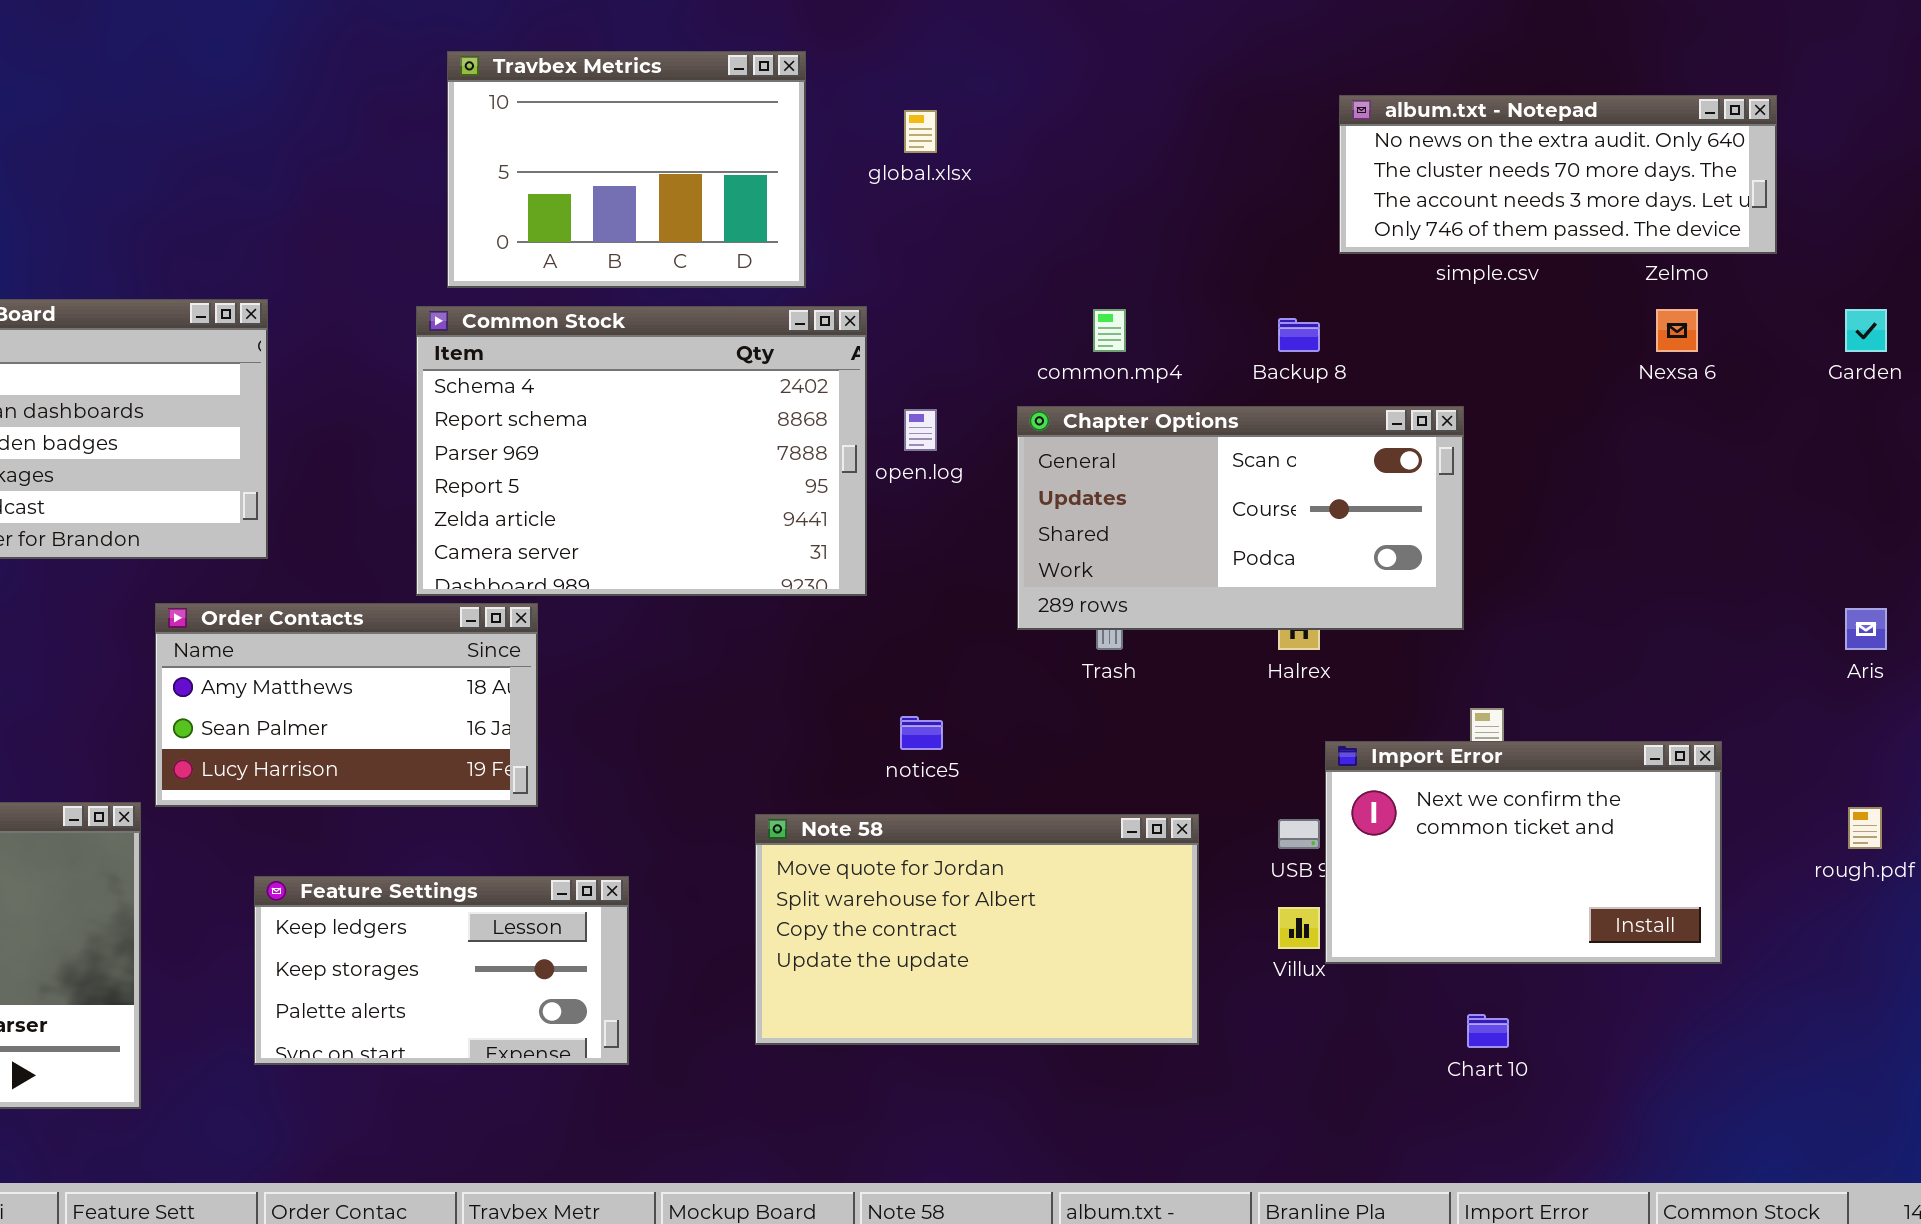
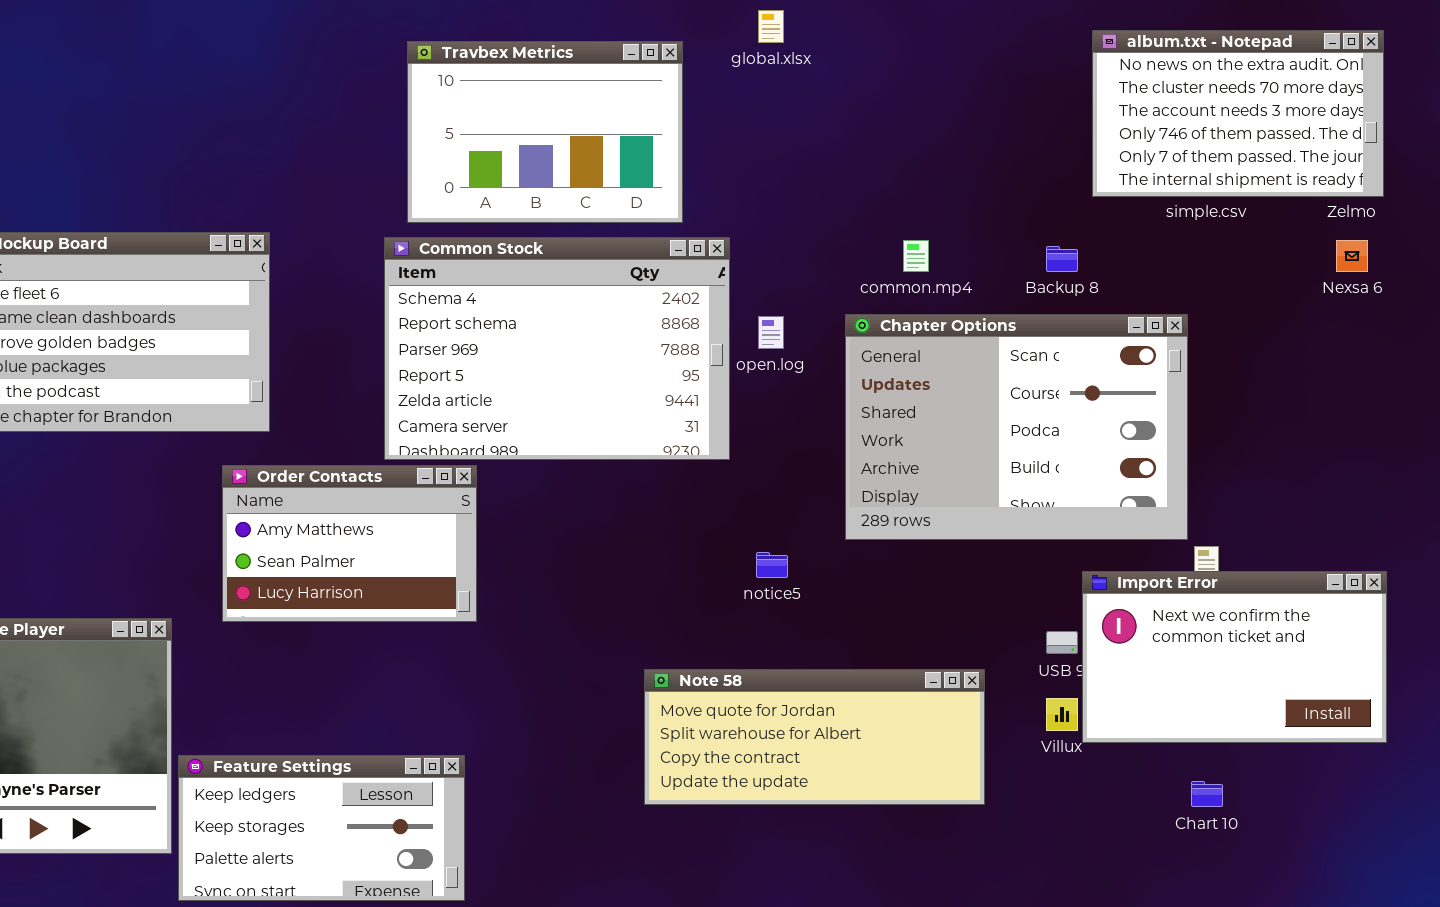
album.txt - Notepad: [1339,95,1777,254] -> [1092,30,1384,197], resized
global.xlsx: [904,110,937,153] -> [758,10,784,43], moved
Chapter Options: [1017,406,1464,630] -> [845,314,1188,540], resized
Order Contacts: [155,603,538,807] -> [222,465,477,622], resized
Note 58: [755,814,1199,1045] -> [644,669,985,805], resized
Feature Settings: [254,876,629,1065] -> [178,755,465,901], moved

